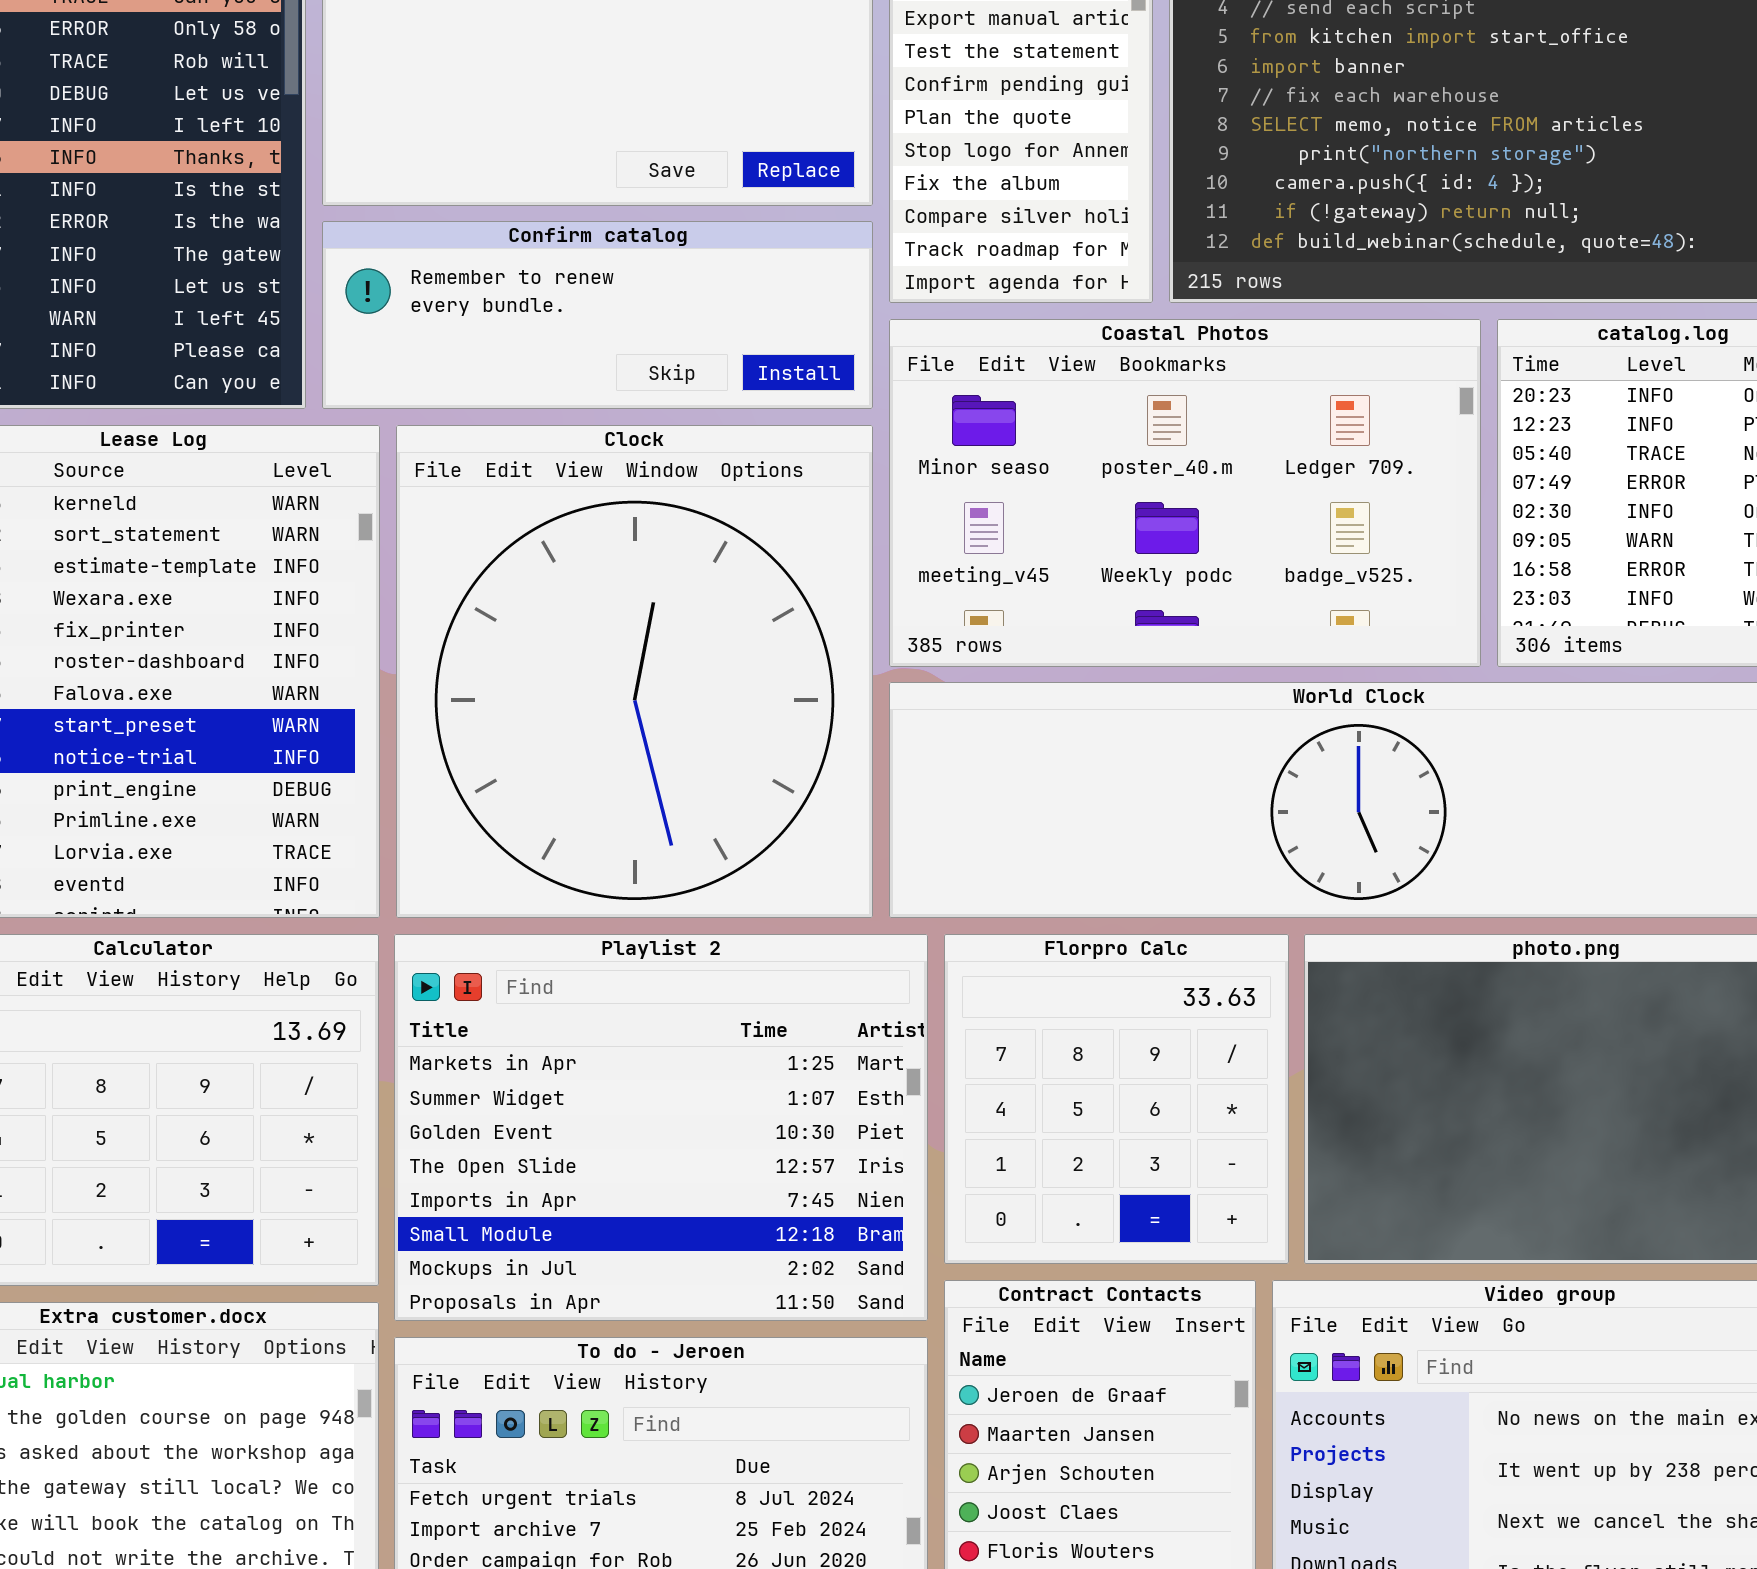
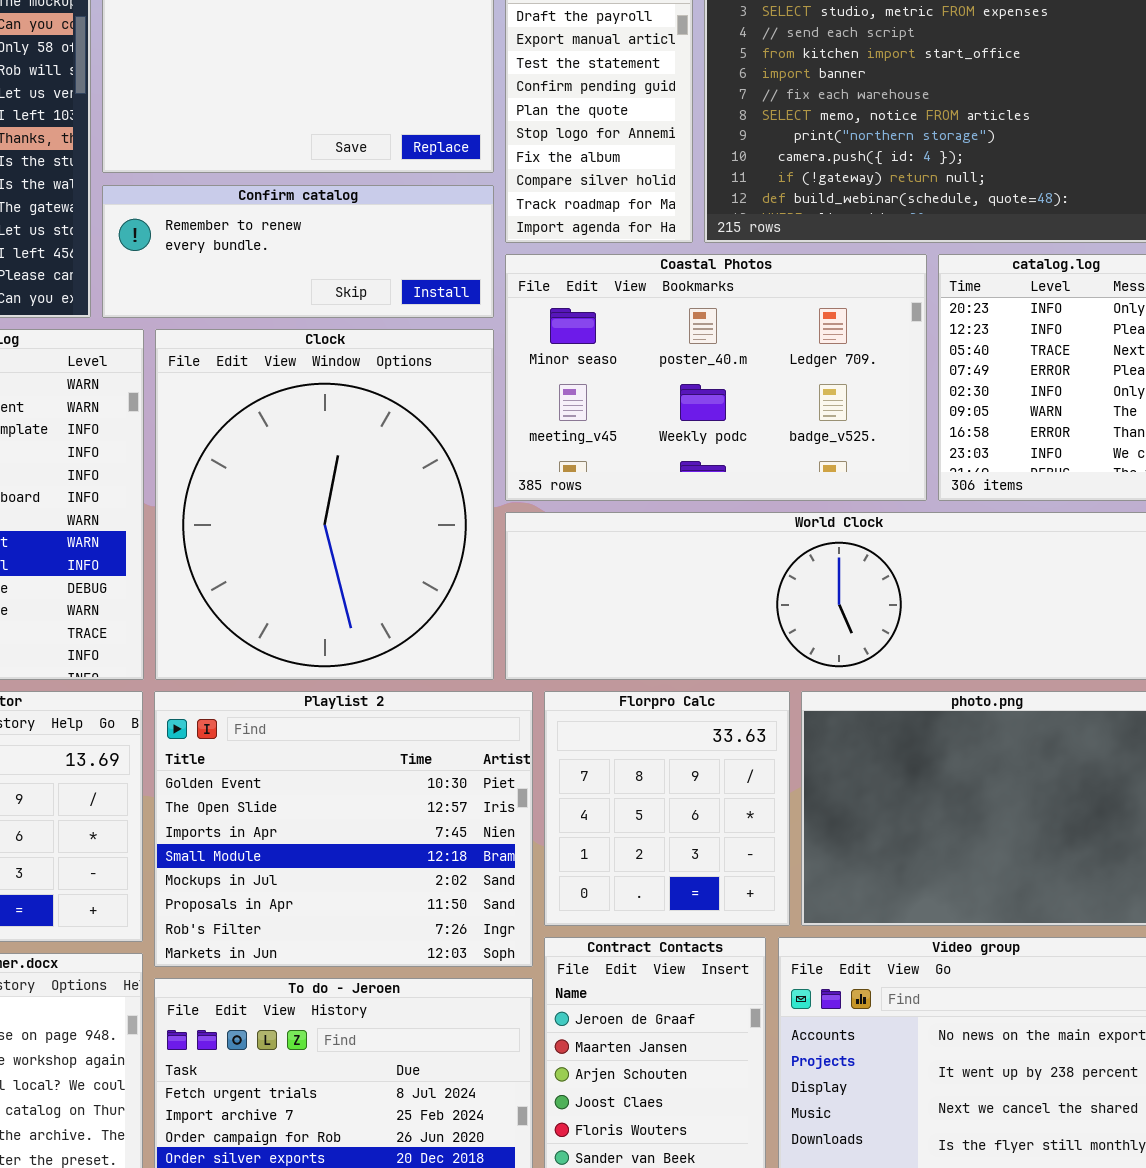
Playlist 2: [394,934,928,1321] -> [154,691,533,967], scrolled down 2 rows

